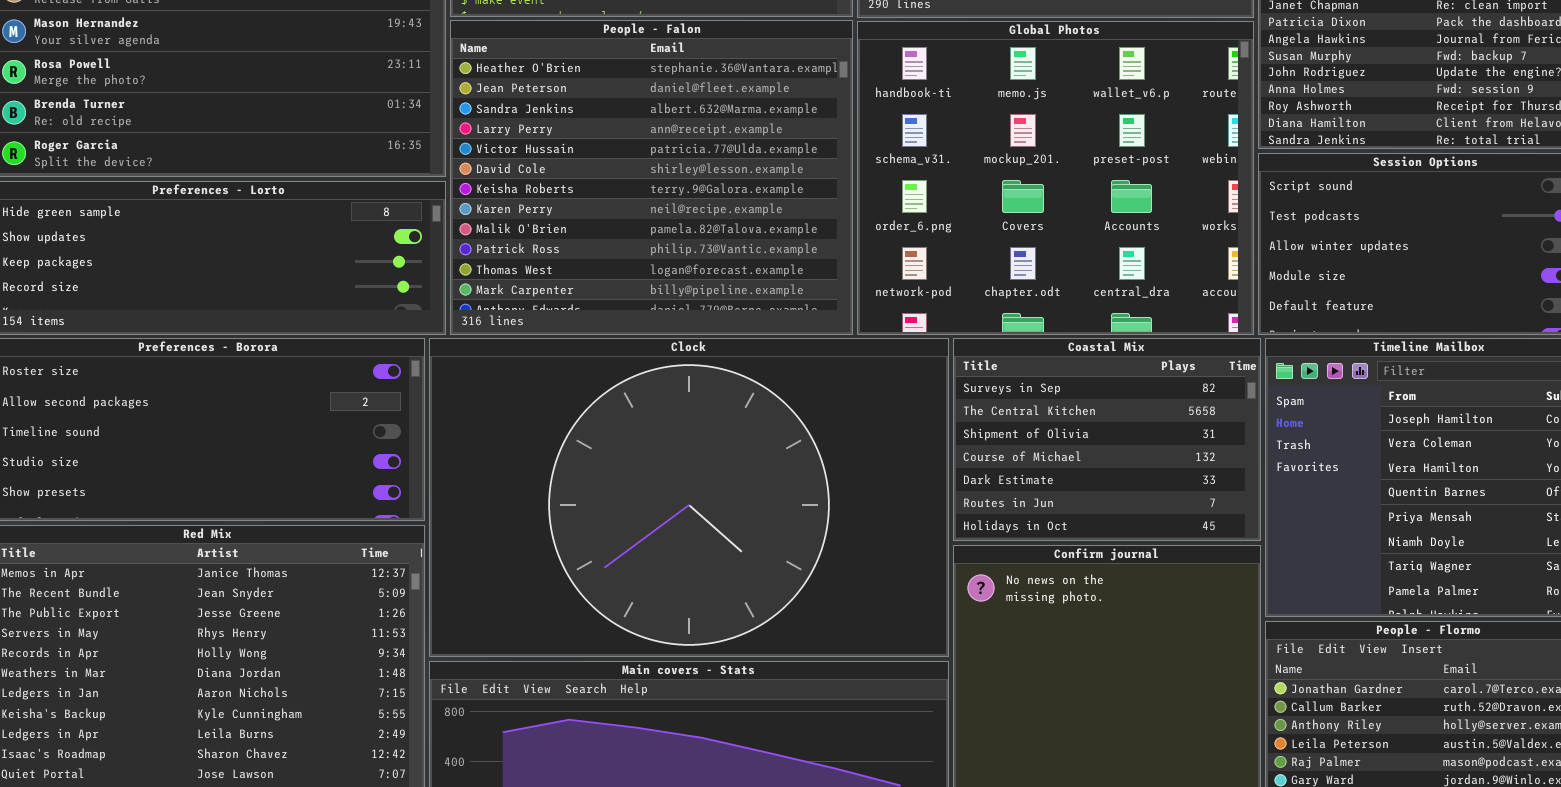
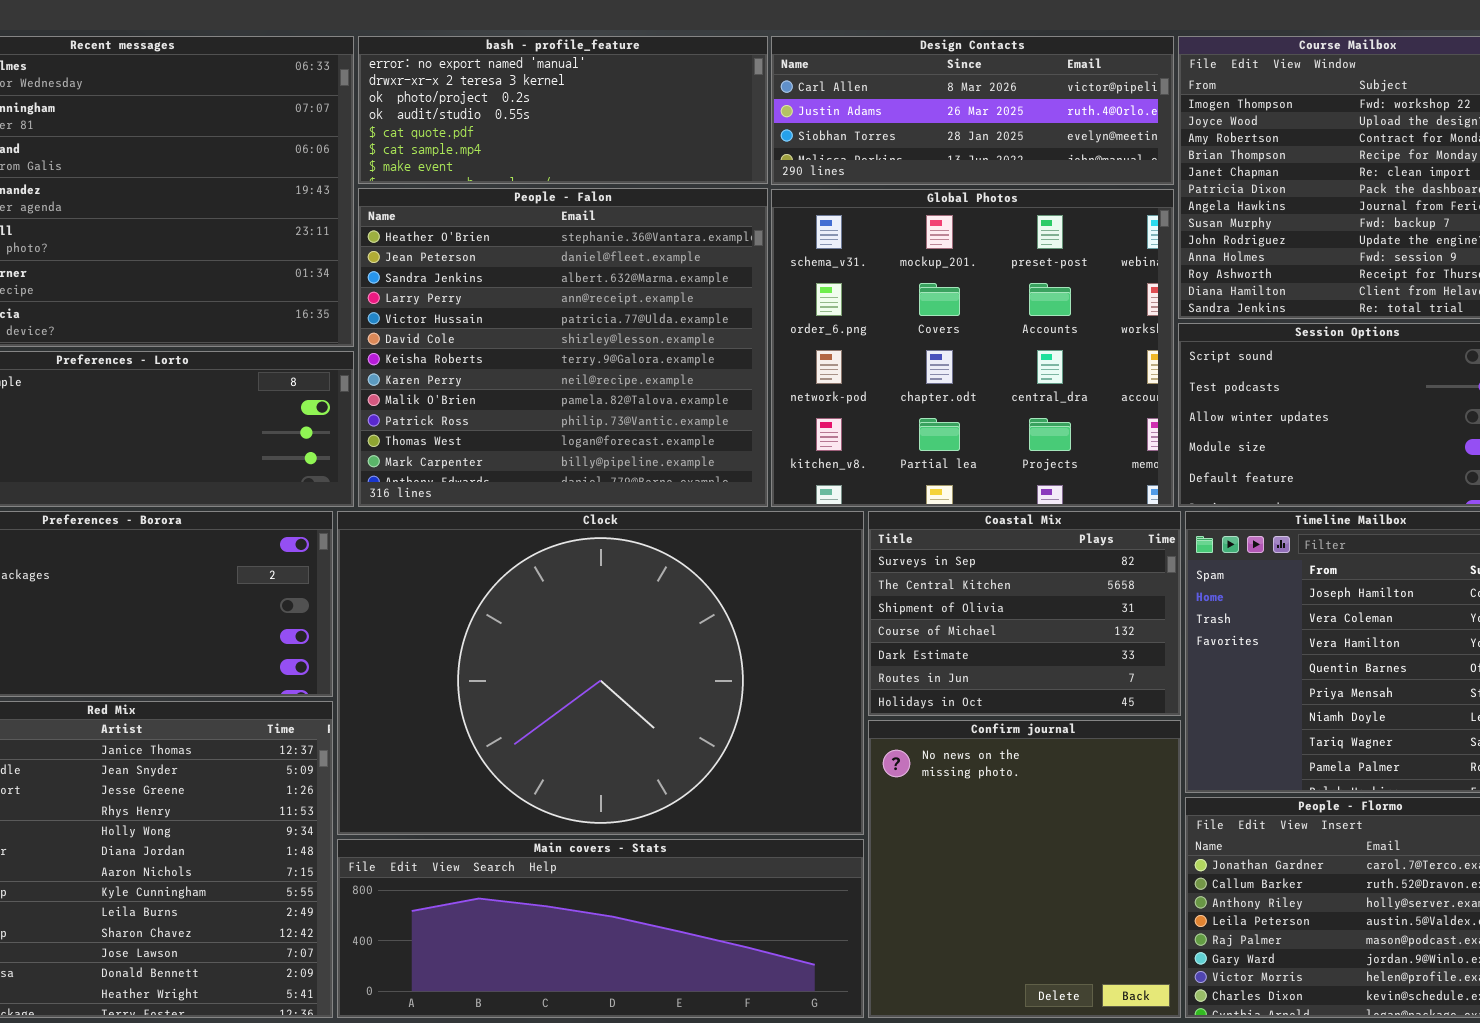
Global Photos: [857,21,1254,335] -> [771,189,1174,507], scrolled down 1 row

